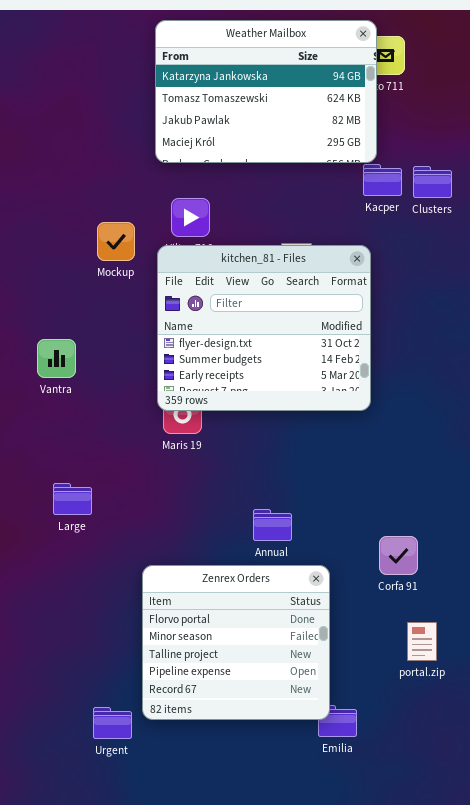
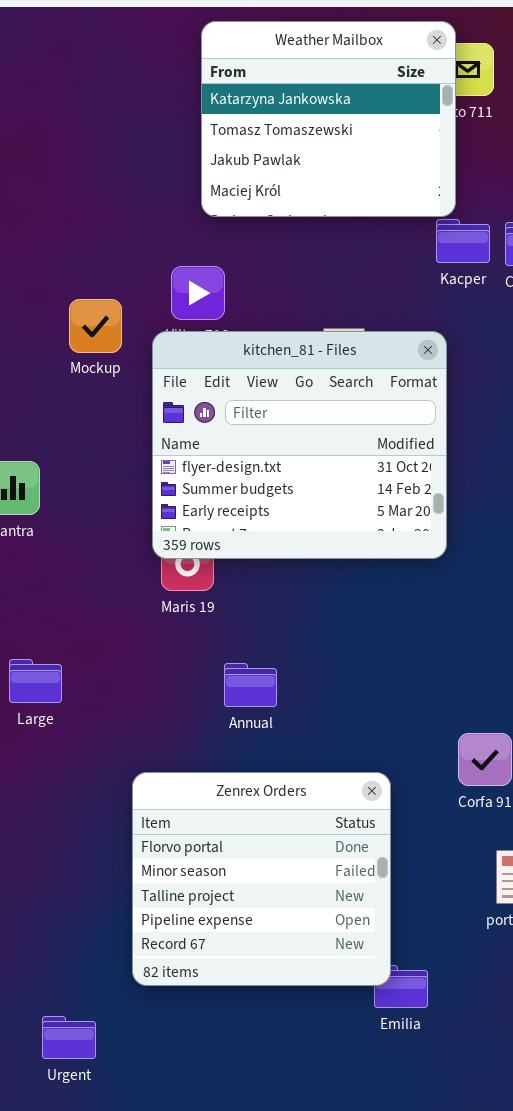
Weather Mailbox: [155,20,377,163] -> [201,21,456,217], resized
Annual: [253,509,292,541] -> [224,663,277,707], moved
Urgent: [93,707,132,739] -> [42,1016,96,1059], moved

